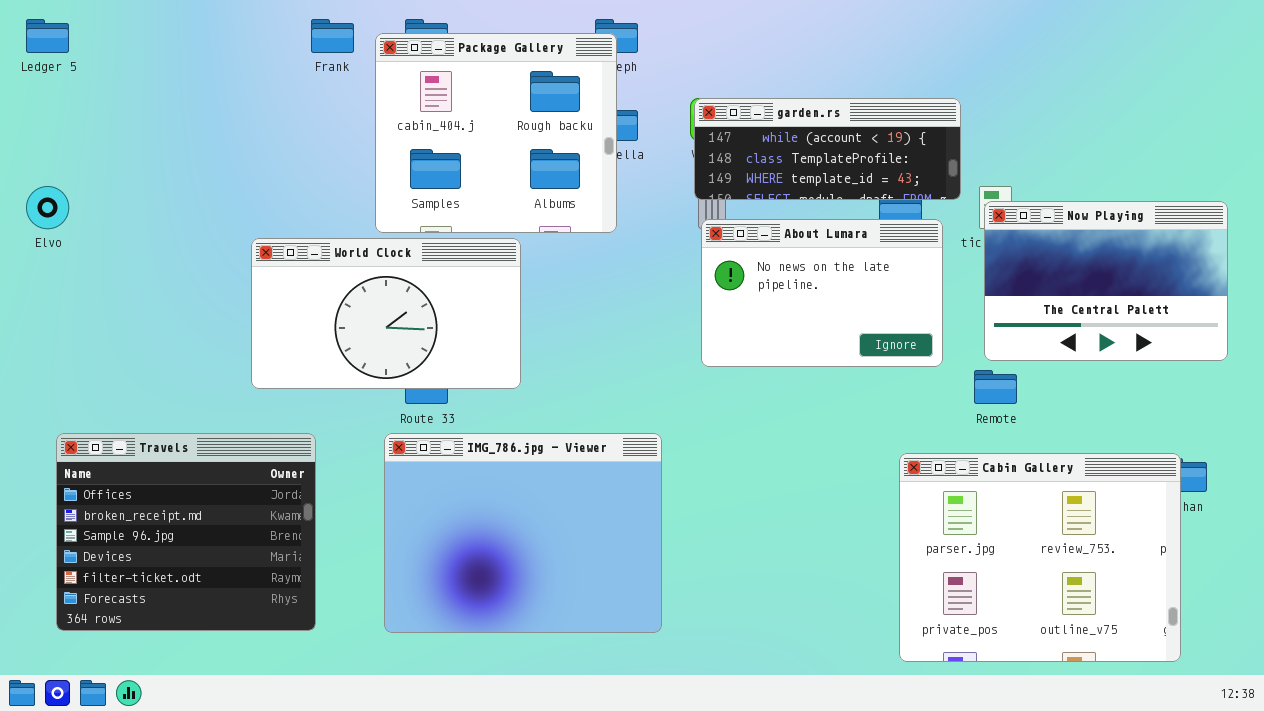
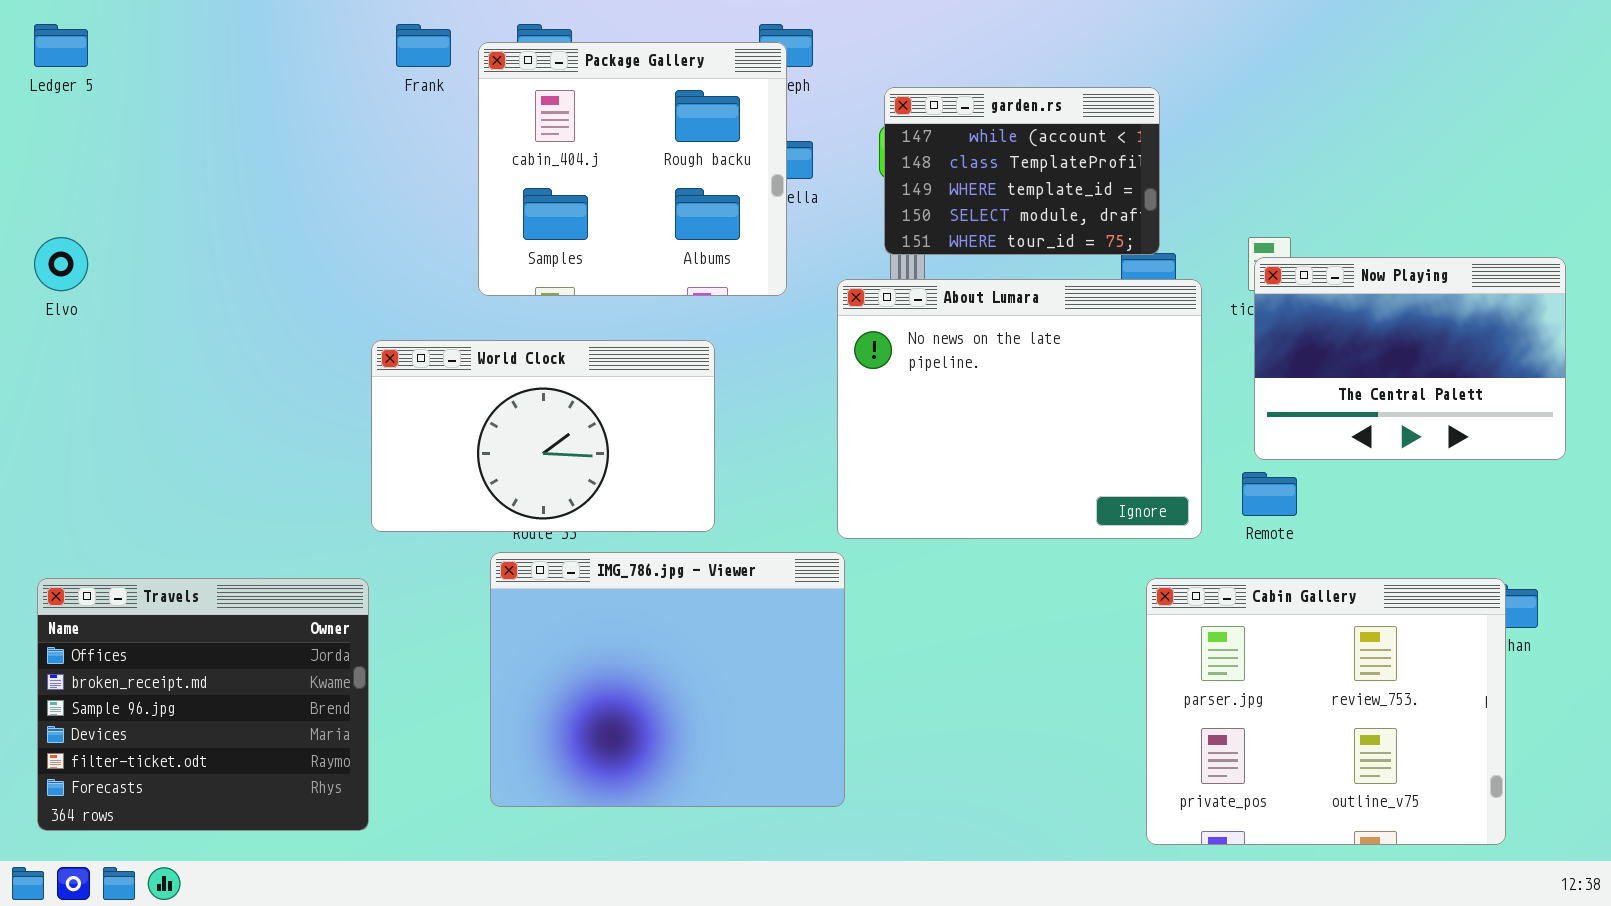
garden.rs: [694,98,961,200] -> [884,87,1160,255], resized
About Lumara: [701,219,943,367] -> [837,279,1202,539], resized
World Clock: [251,238,521,389] -> [371,340,715,532], moved
Travels: [56,433,316,631] -> [37,578,369,831], moved

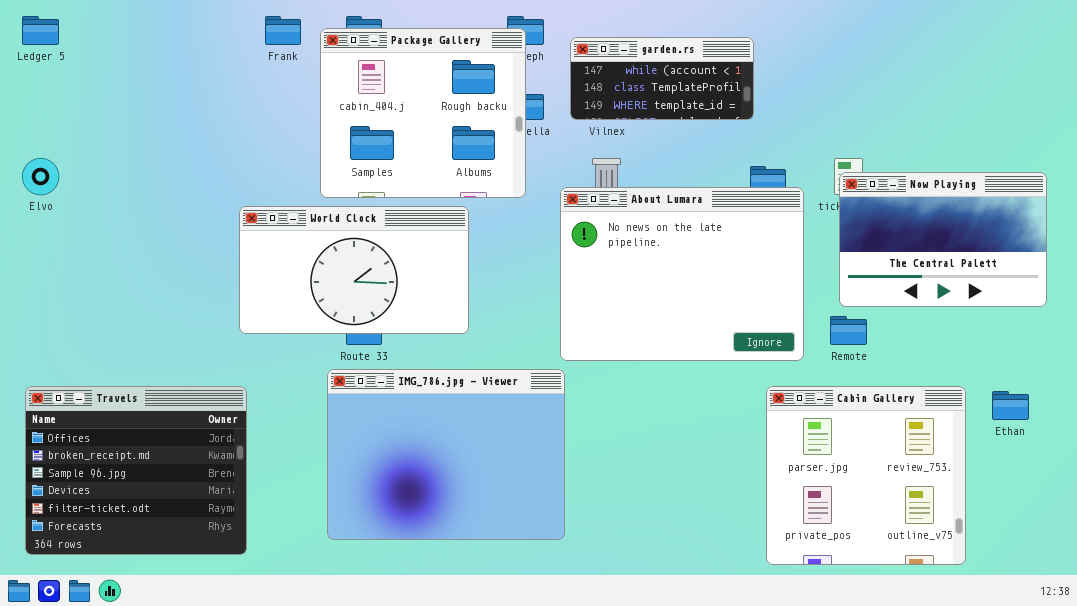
garden.rs: [884,87,1160,255] -> [570,37,754,120], moved, resized
World Clock: [371,340,715,532] -> [239,206,469,334], moved
Cabin Gallery: [1146,578,1506,845] -> [766,386,966,565], resized

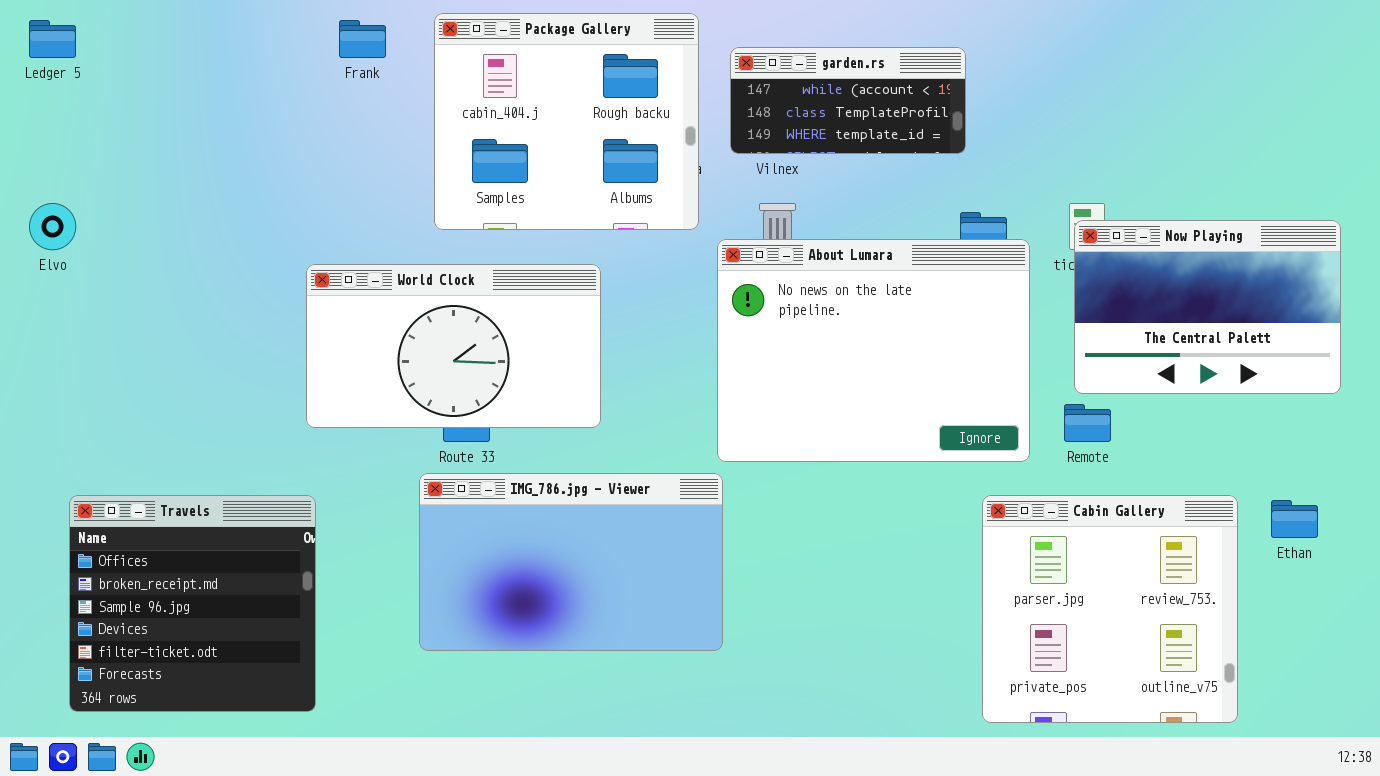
Package Gallery: [320,28,526,198] -> [434,13,699,230], moved
IMG_786.jpg - Viewer: [327,369,565,540] -> [419,473,723,651], resized
Travels: [25,386,247,555] -> [69,495,316,712], resized

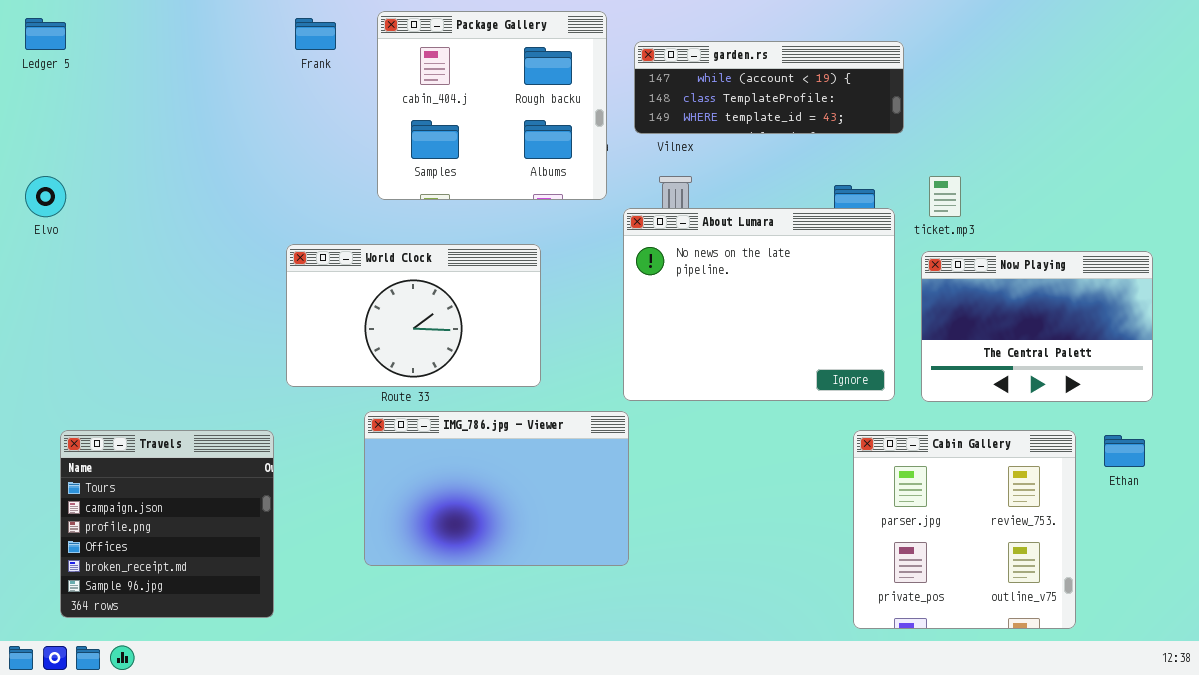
garden.rs: [730,47,966,154] -> [634,41,904,134], resized
Now Playing: [1074,220,1341,394] -> [921,251,1153,402], moved
World Clock: [306,264,601,428] -> [286,244,541,387], moved
Travels: [69,495,316,712] -> [60,430,274,618], scrolled up 3 rows

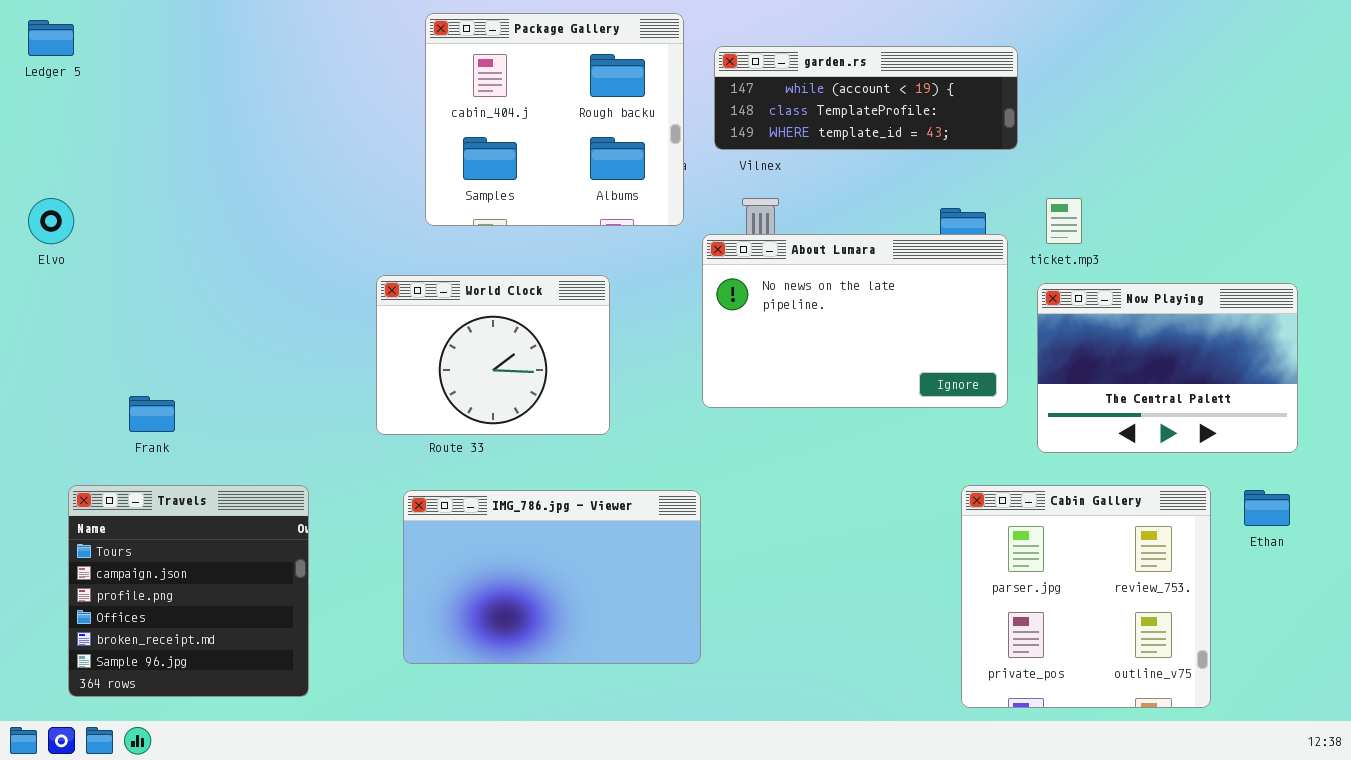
Frank: [295,18,336,50] -> [129,396,175,432], moved
About Lumara: [623,208,895,401] -> [702,234,1008,408], resized
World Clock: [286,244,541,387] -> [376,275,610,435], resized
IMG_786.jpg - Viewer: [364,411,629,566] -> [403,490,701,664], moved

